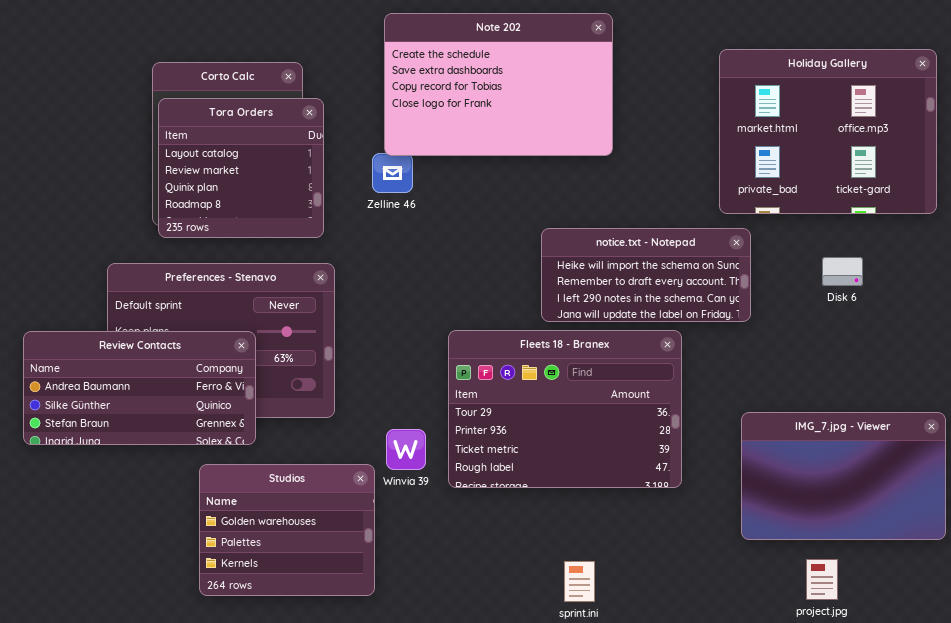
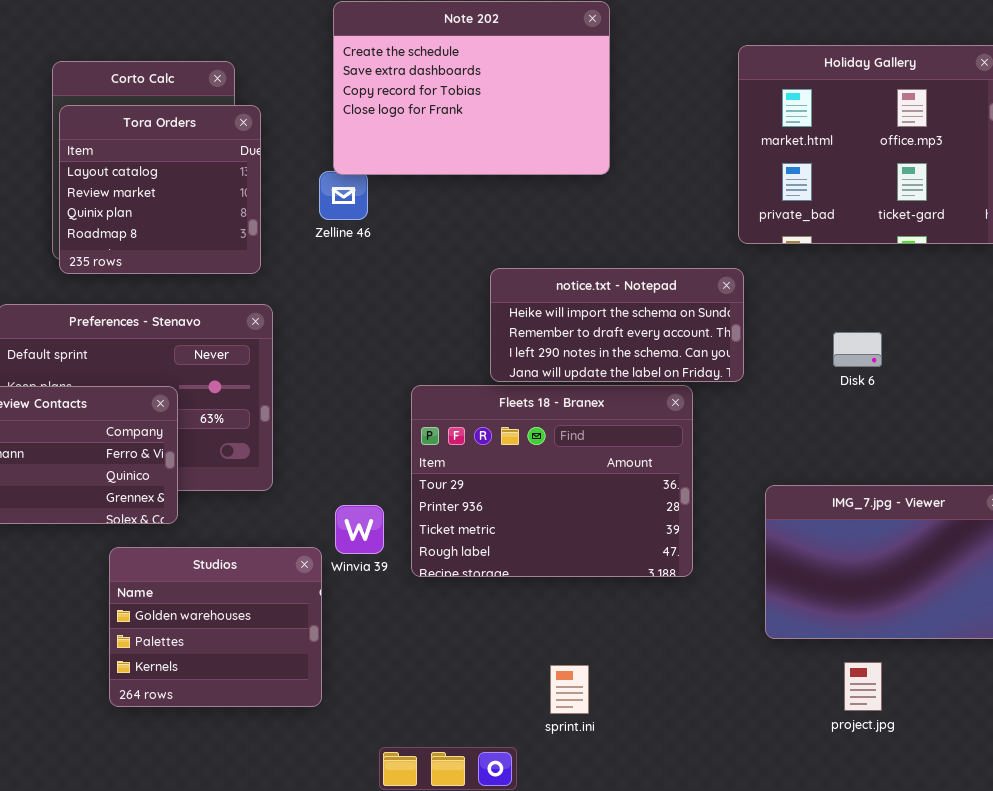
notice.txt - Notepad: [541,228,751,322] -> [490,268,744,382], moved
Disk 6: [822,257,863,286] -> [833,332,882,367], moved

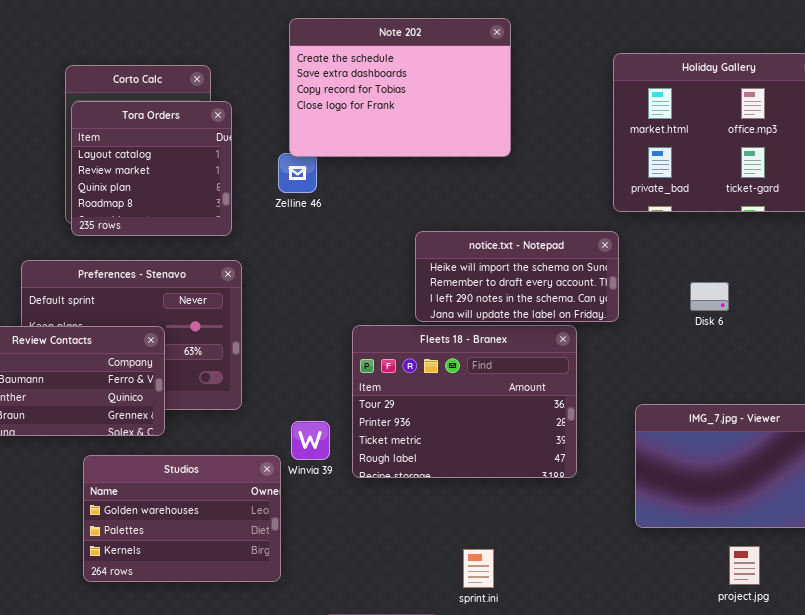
Studios: [109,547,322,707] -> [83,455,281,582], resized
project.jpg: [844,662,882,711] -> [729,546,760,585], moved

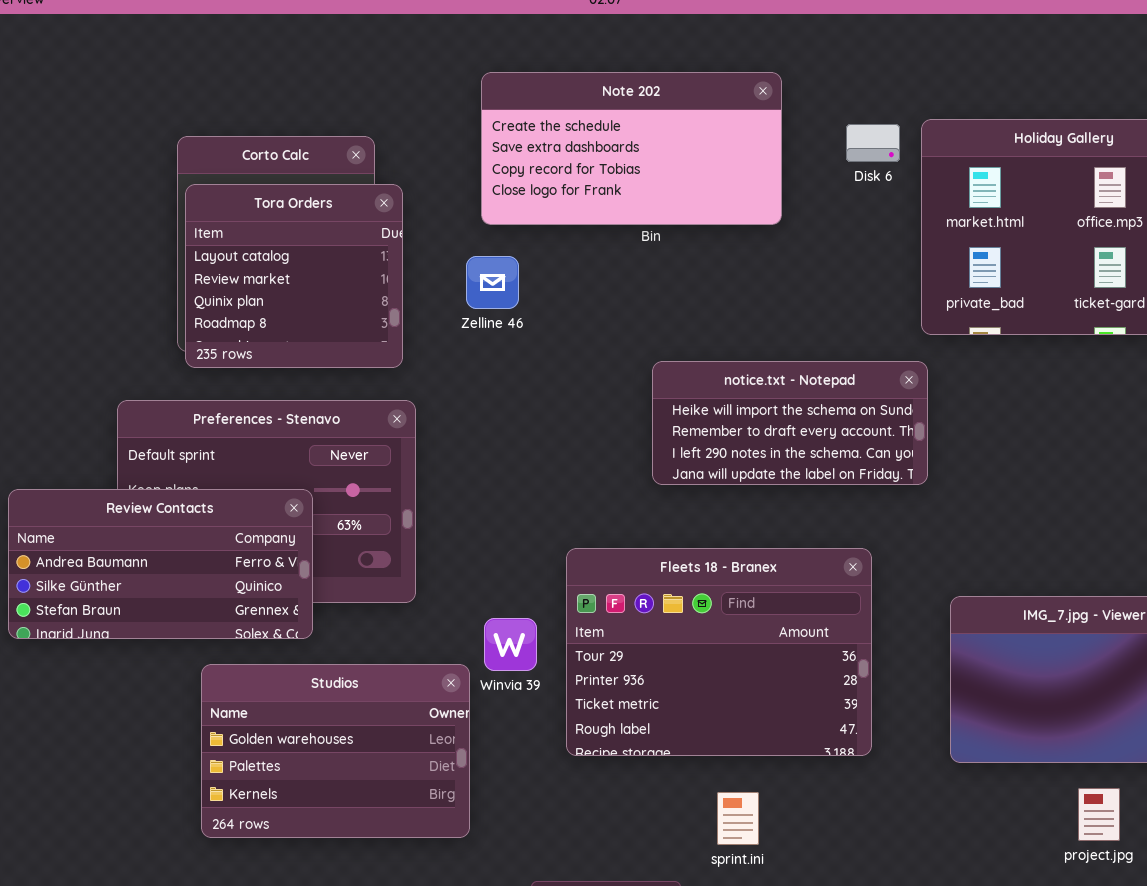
Note 202: [289,18,511,157] -> [481,72,782,225], resized
Disk 6: [690,282,729,311] -> [846,124,900,162], moved
Fleets 18 - Branex: [352,325,577,478] -> [566,548,872,756], moved

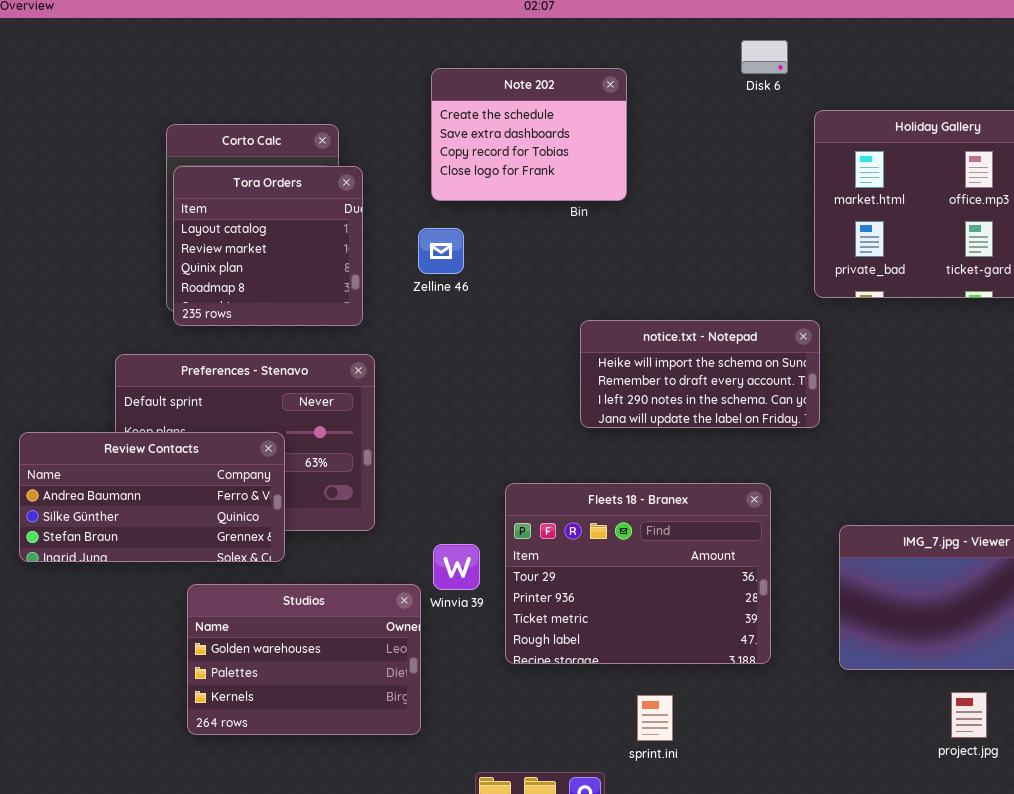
Note 202: [481,72,782,225] -> [431,68,627,201], resized
Disk 6: [846,124,900,162] -> [741,40,788,74], moved

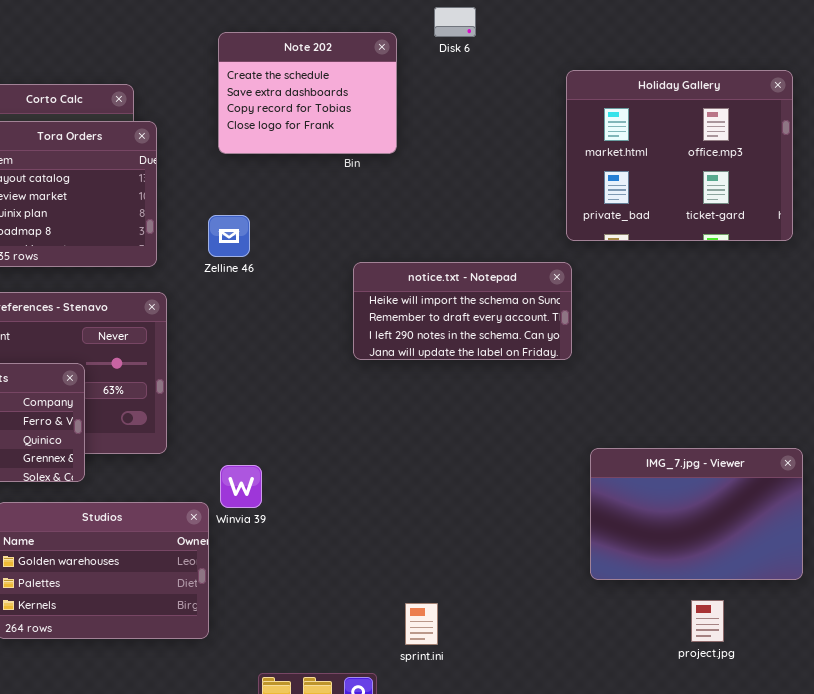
Disk 6: [741,40,788,74] -> [434,7,476,37], moved
Zelline 46: [418,228,464,274] -> [208,215,250,257], moved
Fleets 18 - Branex: [505,483,771,664] -> none, closed

